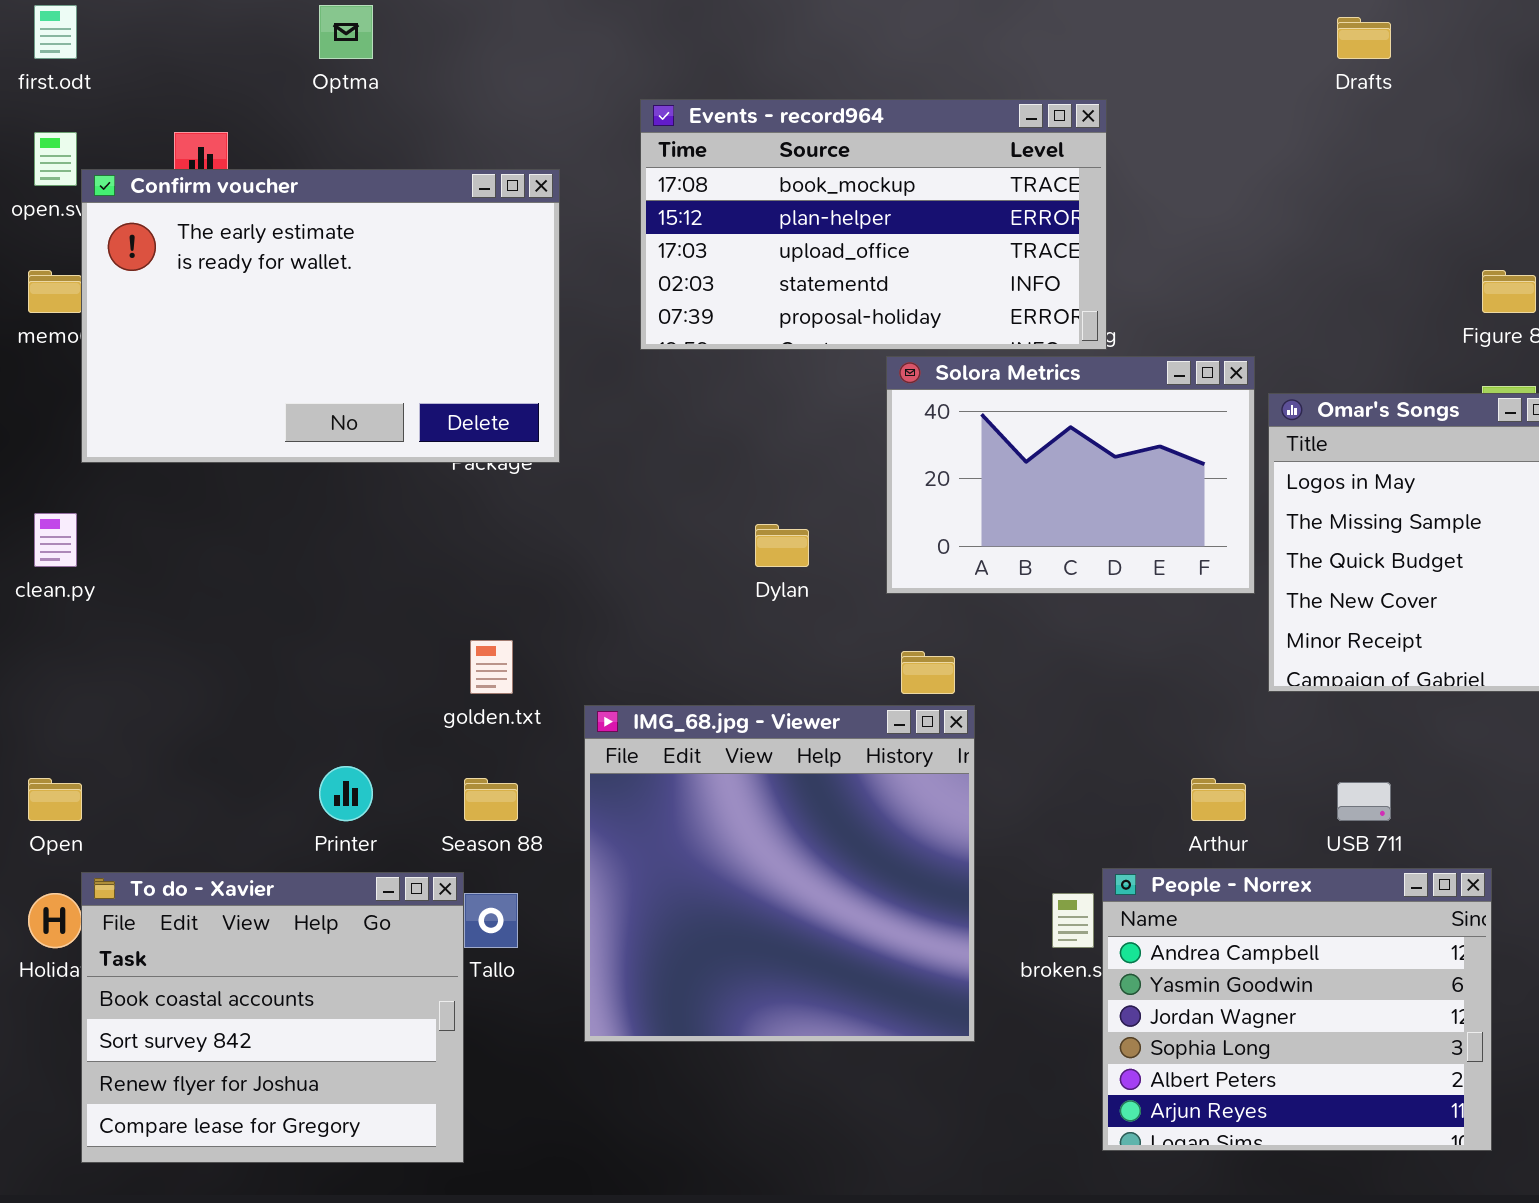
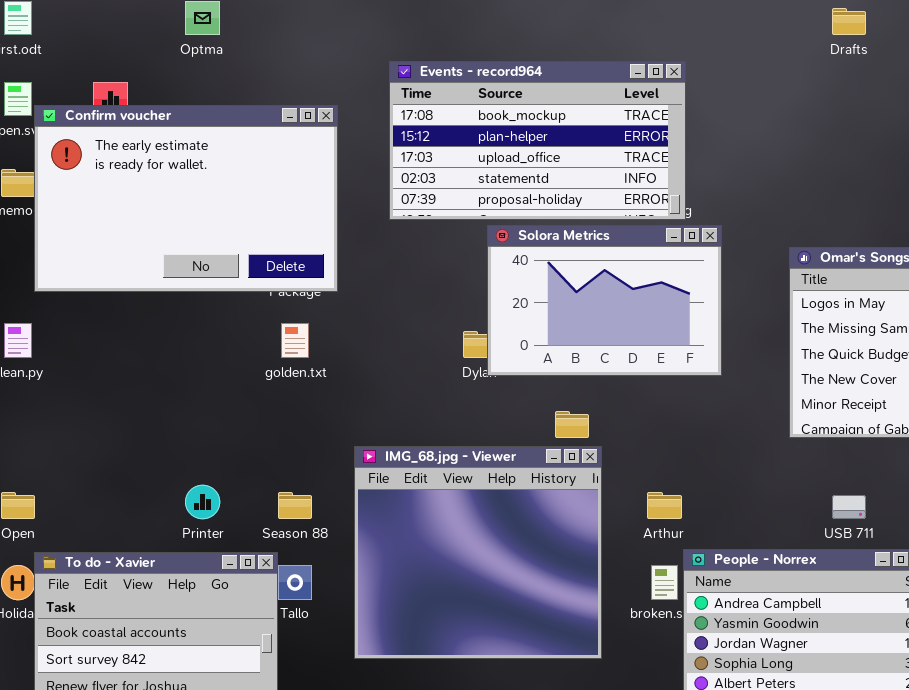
Solora Metrics: [886,356,1255,594] -> [487,225,722,376], moved
golden.txt: [470,640,513,694] -> [281,323,309,358], moved
Arthur: [1191,778,1246,821] -> [647,492,682,519], moved

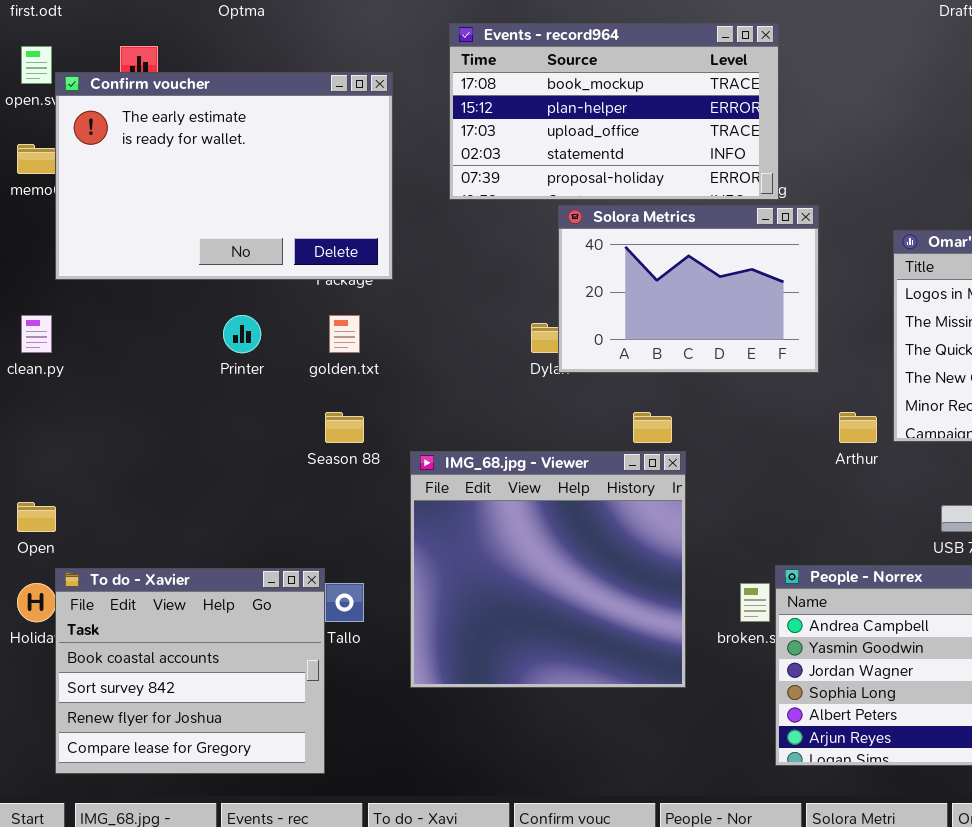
Printer: [185,485,220,519] -> [223,315,261,353], moved
Season 88: [278,492,312,519] -> [325,412,364,443], moved
Arthur: [647,492,682,519] -> [839,412,877,443], moved

